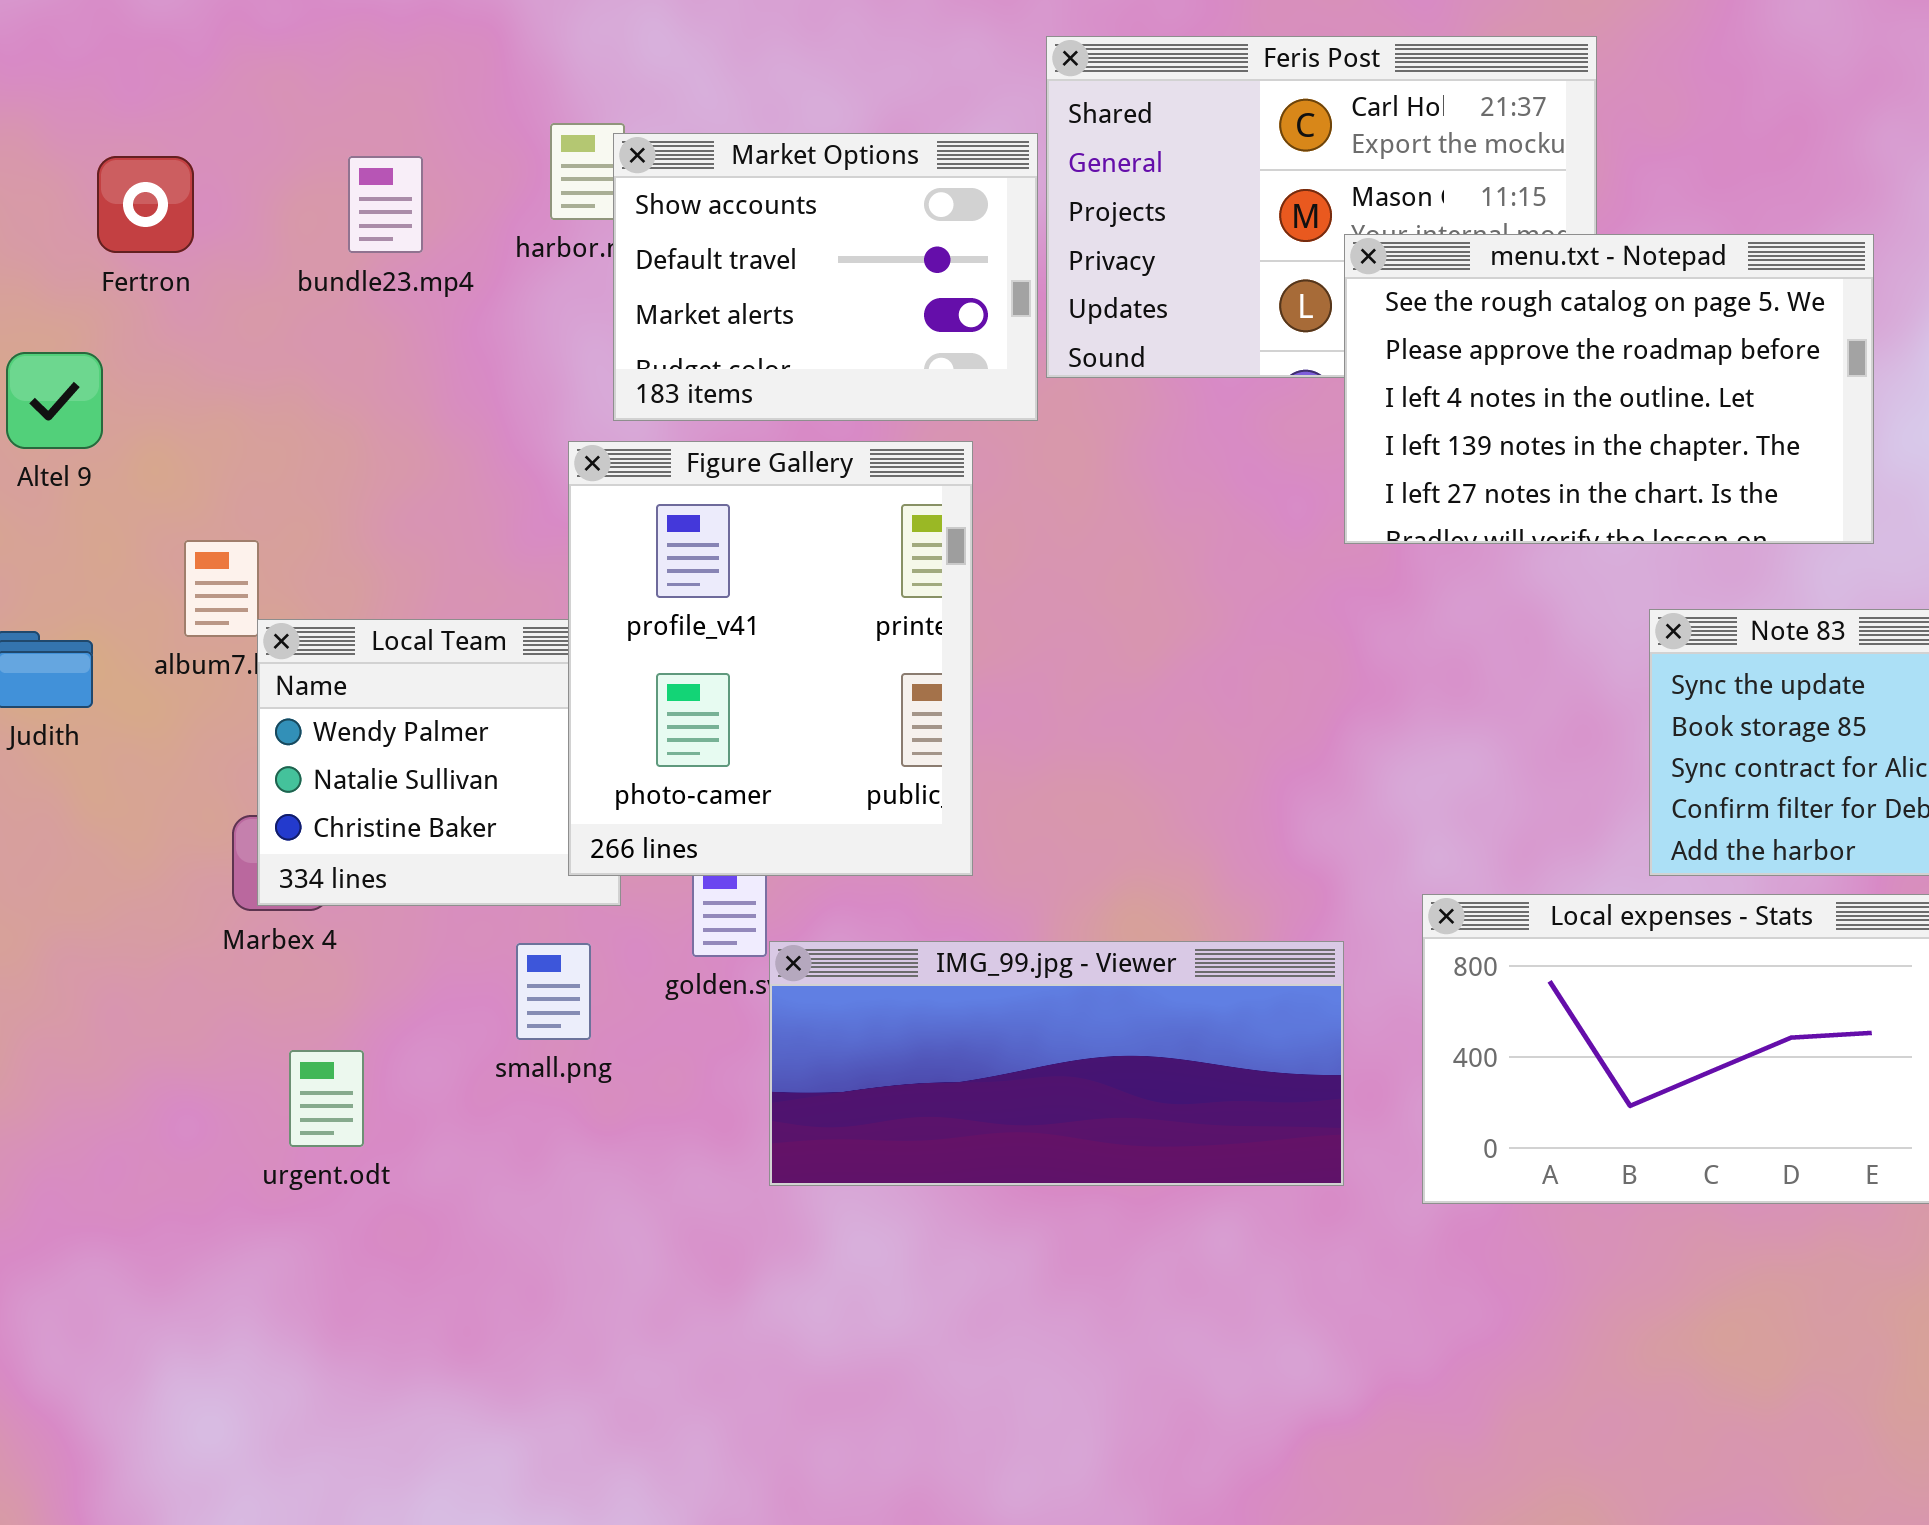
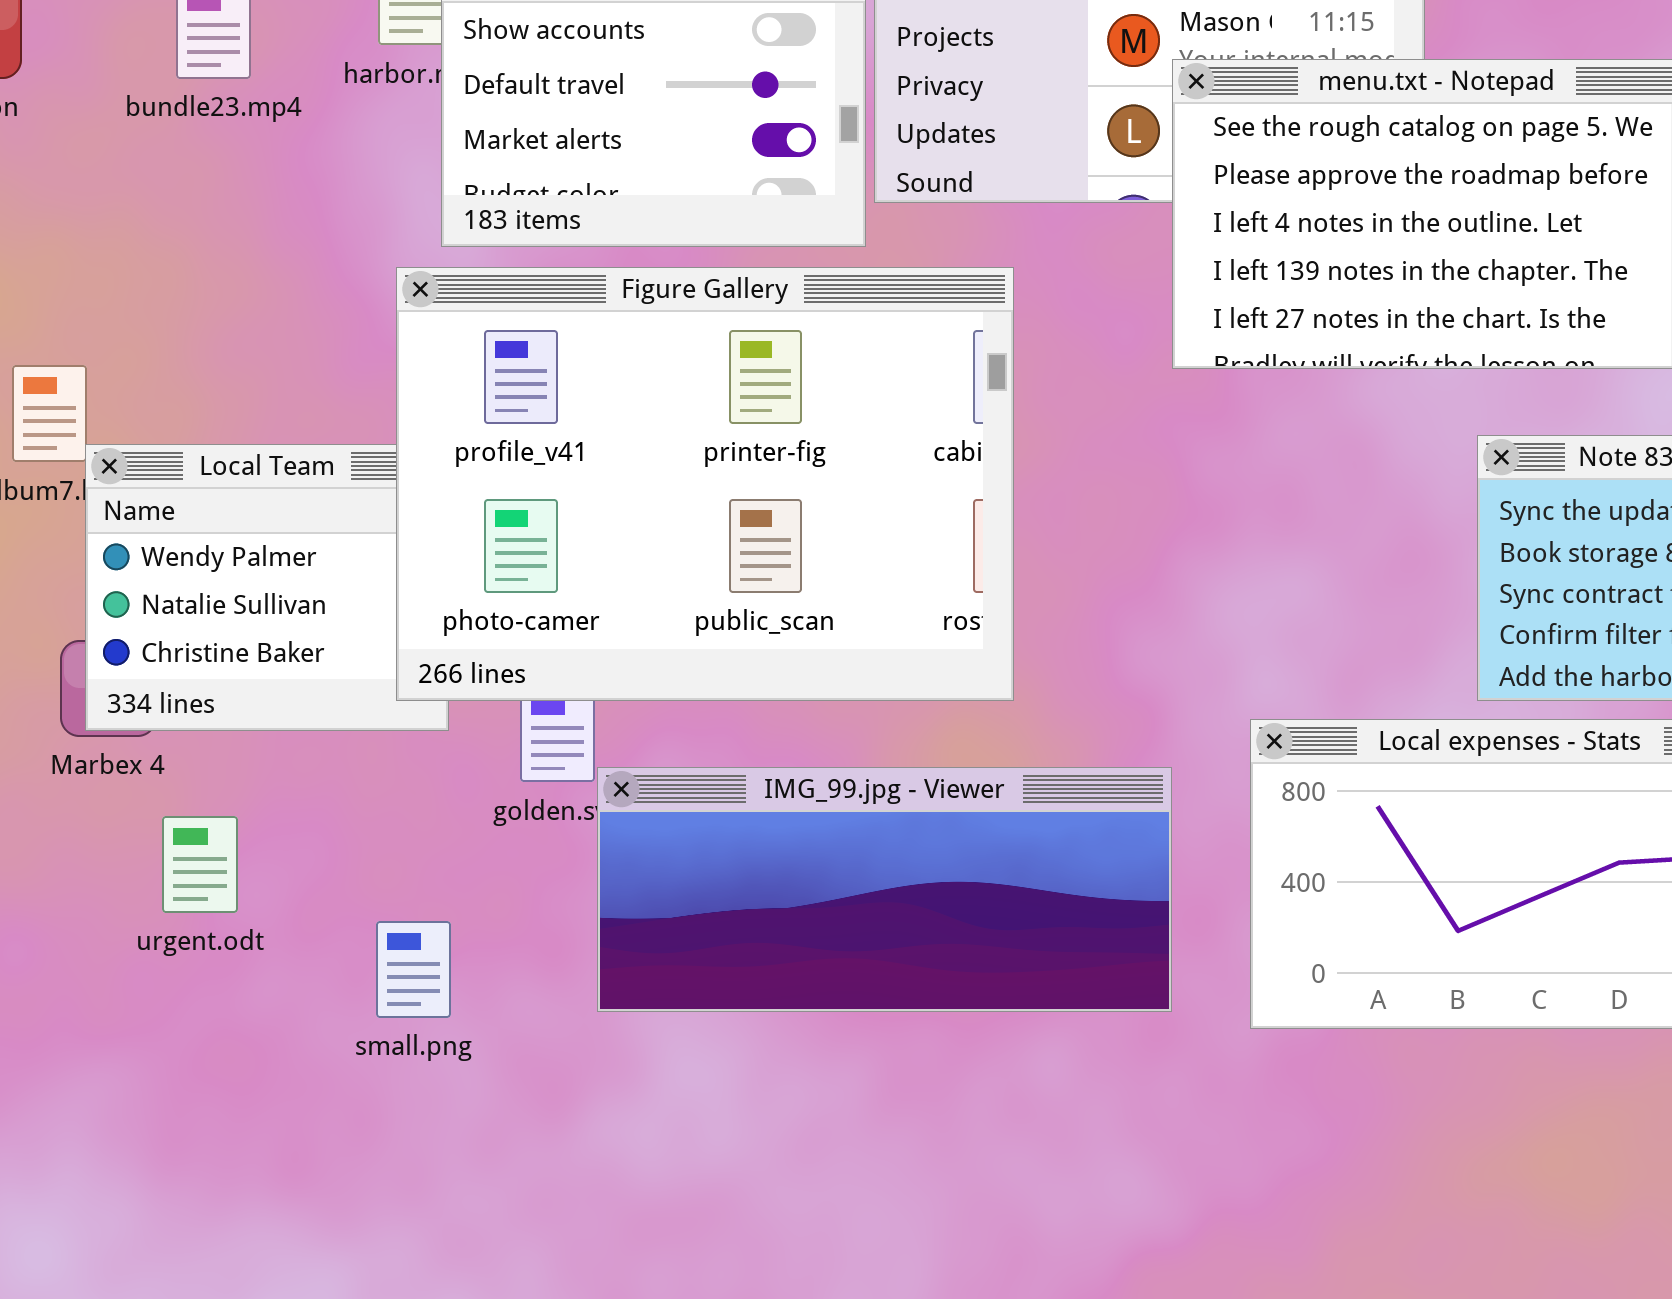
Figure Gallery: [568,441,973,876] -> [396,267,1014,701], resized
small.png: [516,943,591,1040] -> [376,921,451,1018], moved
urgent.odt: [289,1050,364,1147] -> [162,816,238,913], moved

